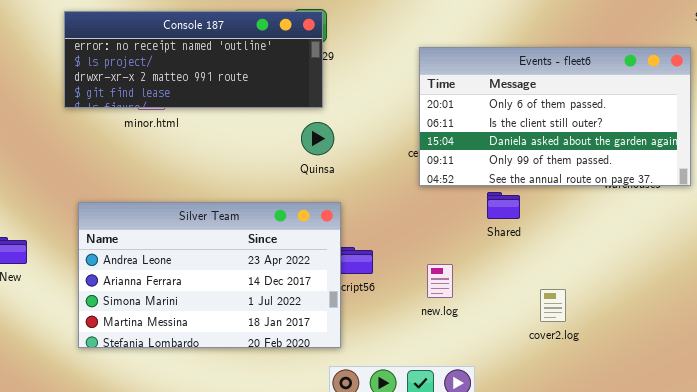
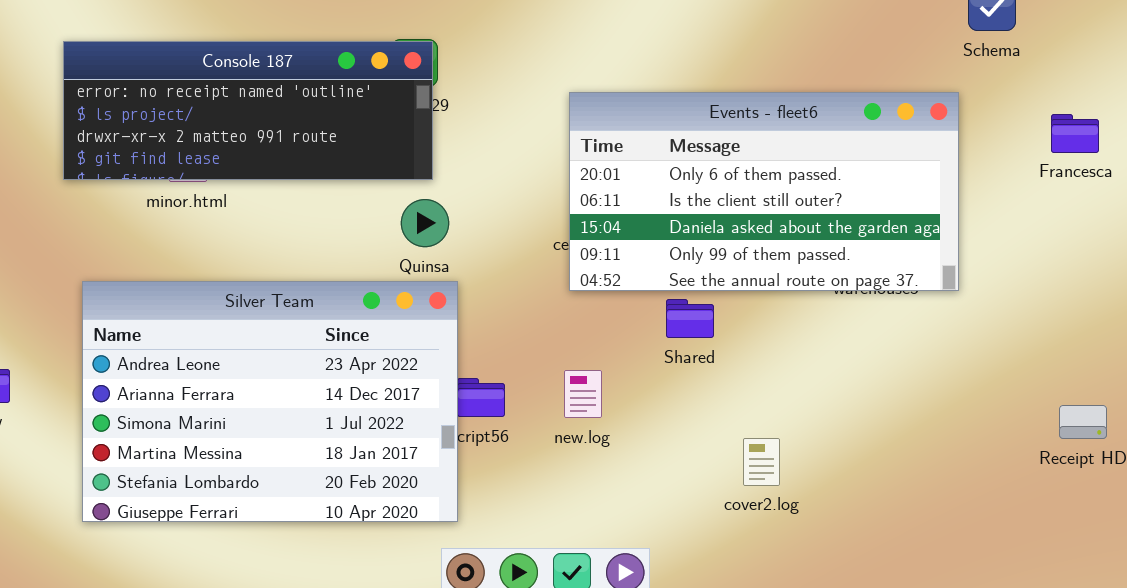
Silver Team: [78,202,341,348] -> [82,281,458,522], resized
new.log: [427,264,453,298] -> [564,370,602,418], moved

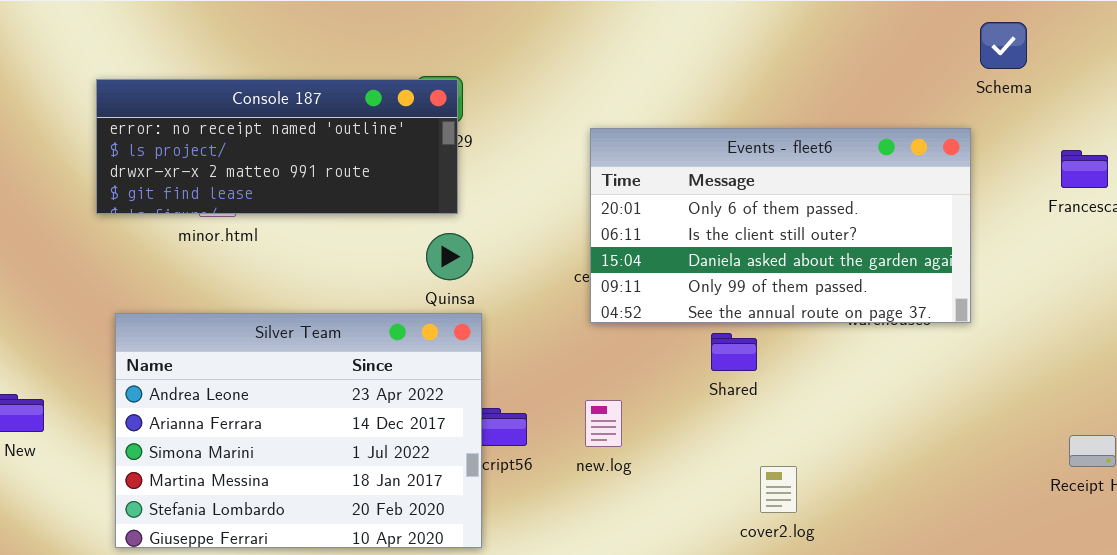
Shared: [666,299,714,338] -> [711,333,757,371], moved

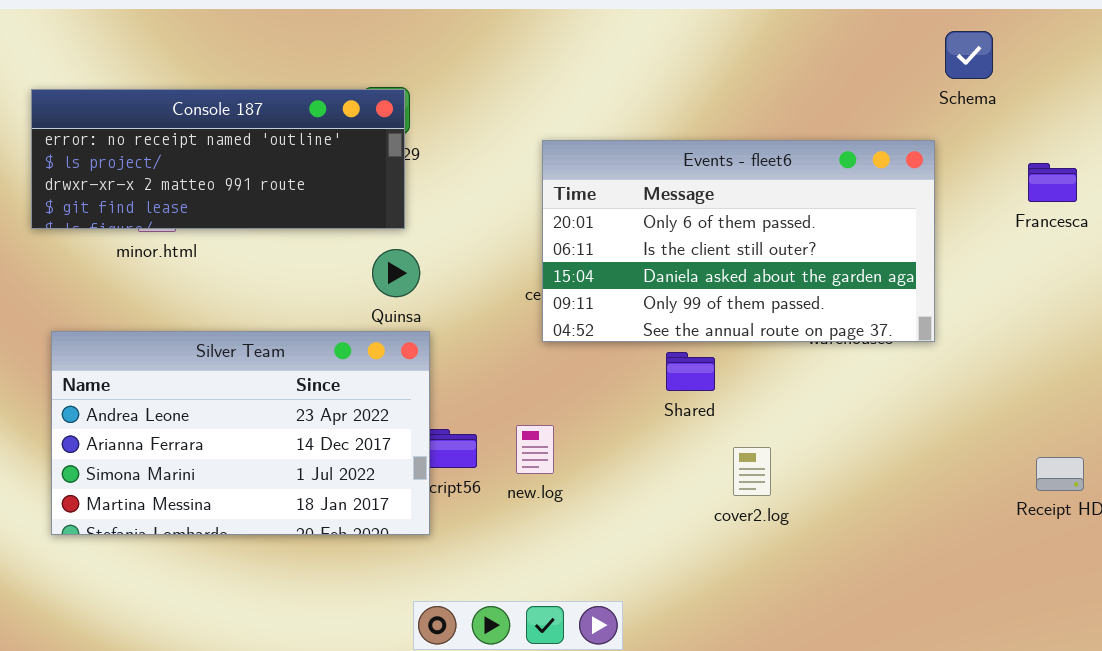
Silver Team: [115,313,482,548] -> [51,331,430,535], resized
new.log: [585,400,622,447] -> [516,425,554,474], moved
cover2.log: [760,466,797,513] -> [733,447,771,496], moved

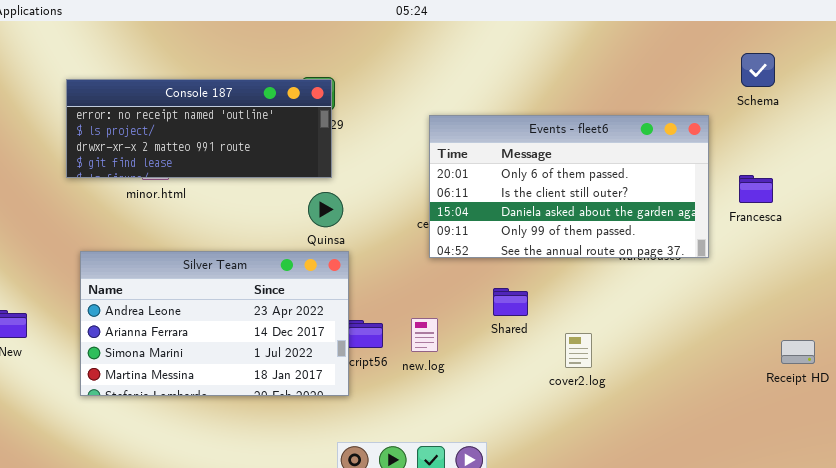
Schema: [945,31,993,79] -> [741,53,775,87], moved
Francesca: [1028,163,1077,202] -> [739,175,773,203], moved
Shared: [666,352,715,391] -> [493,288,528,316], moved

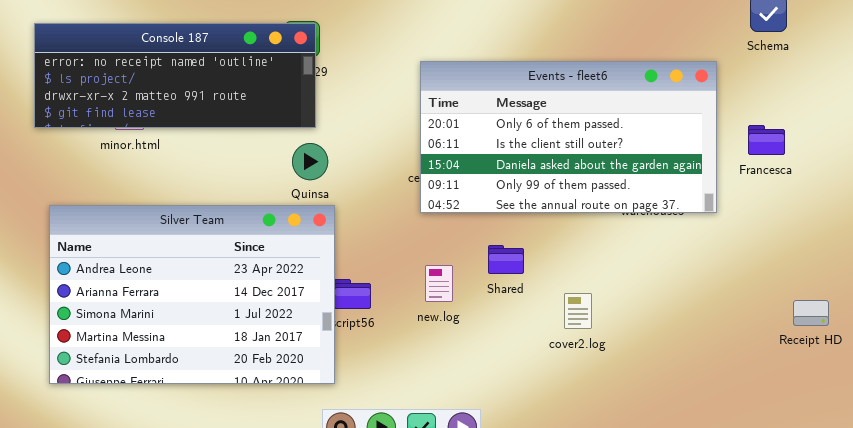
Silver Team: [80,251,349,396] -> [49,205,335,384], resized
new.log: [411,318,438,352] -> [425,265,453,302], moved

